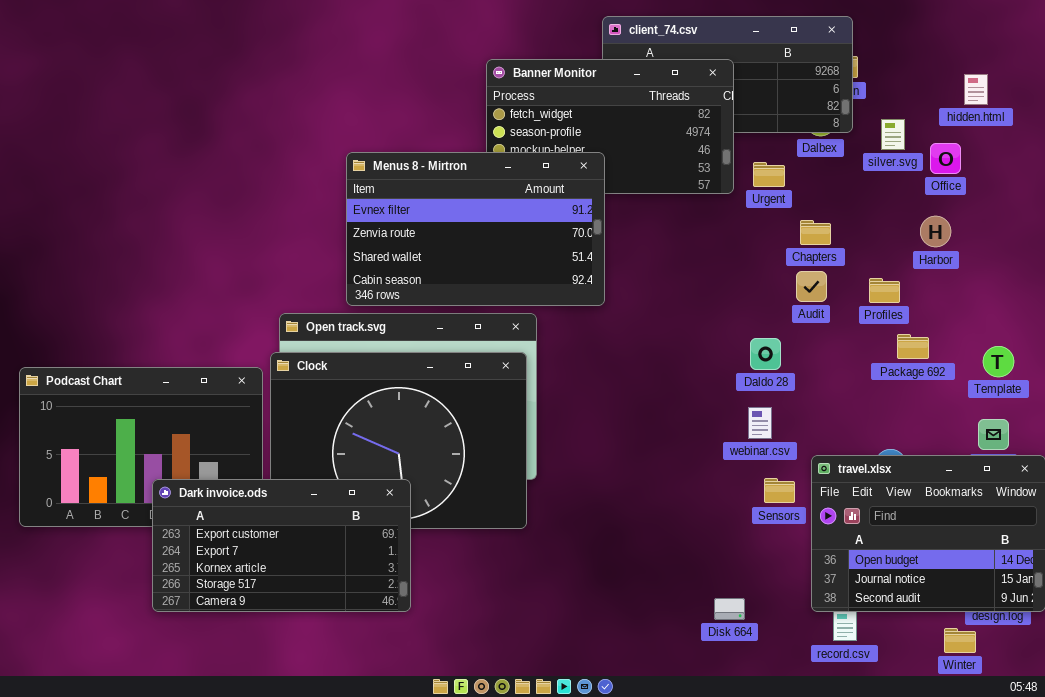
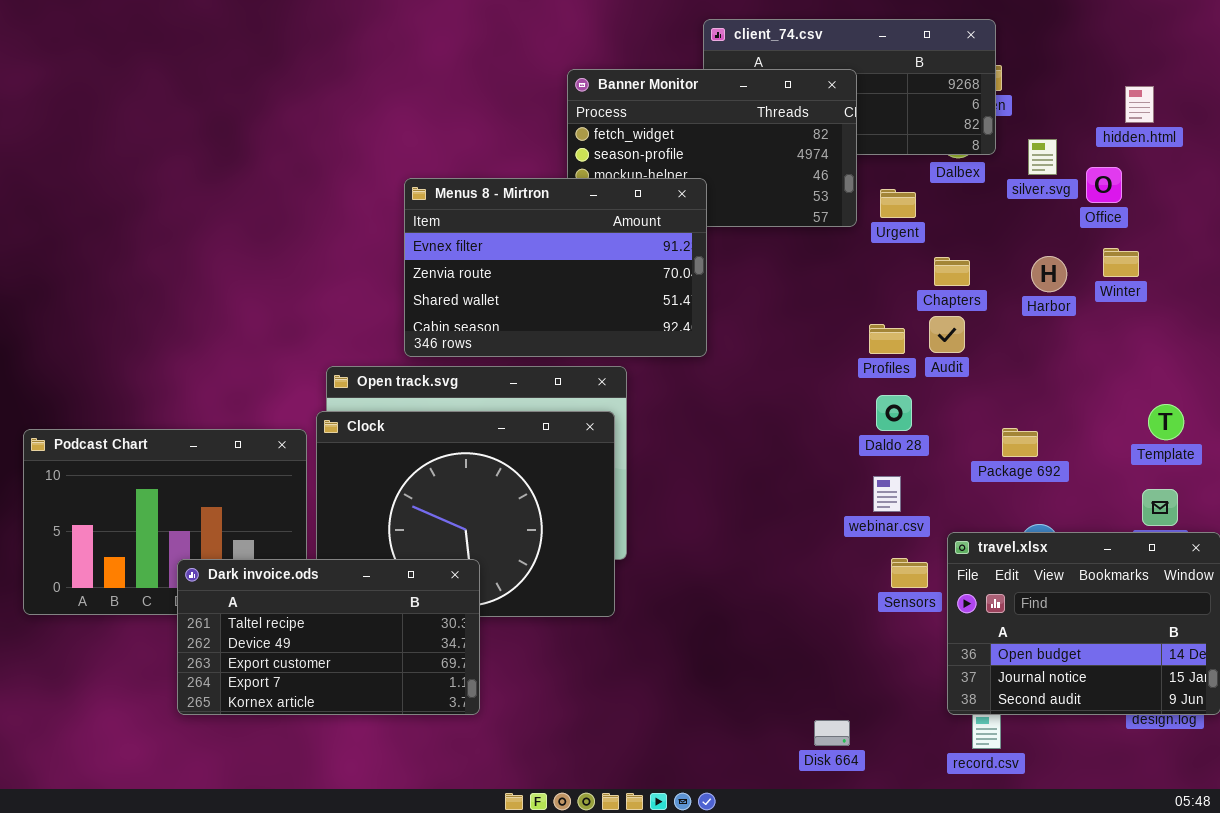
Harbor: [920,216,951,247] -> [1031,256,1067,292], moved
Profiles: [869,278,900,303] -> [869,324,905,354], moved
Package 692: [897,334,929,359] -> [1002,428,1038,457], moved
Dark invoice.ods: [152,479,411,612] -> [177,559,480,715], scrolled up 2 rows
Disk 664: [714,598,745,620] -> [814,720,850,746], moved
Winter: [944,628,976,653] -> [1103,248,1139,277], moved

